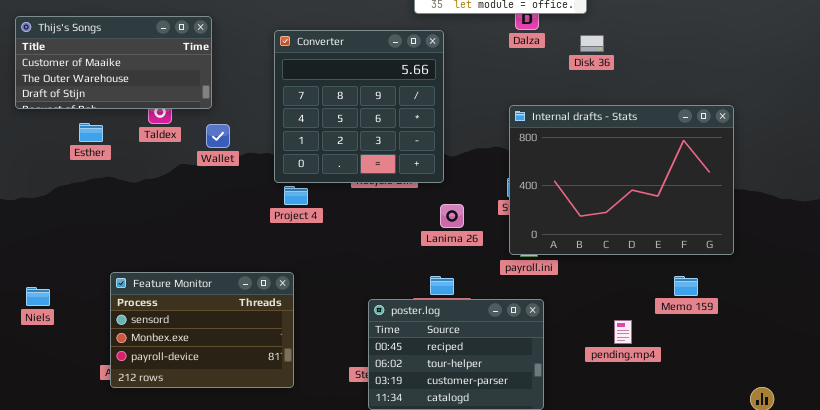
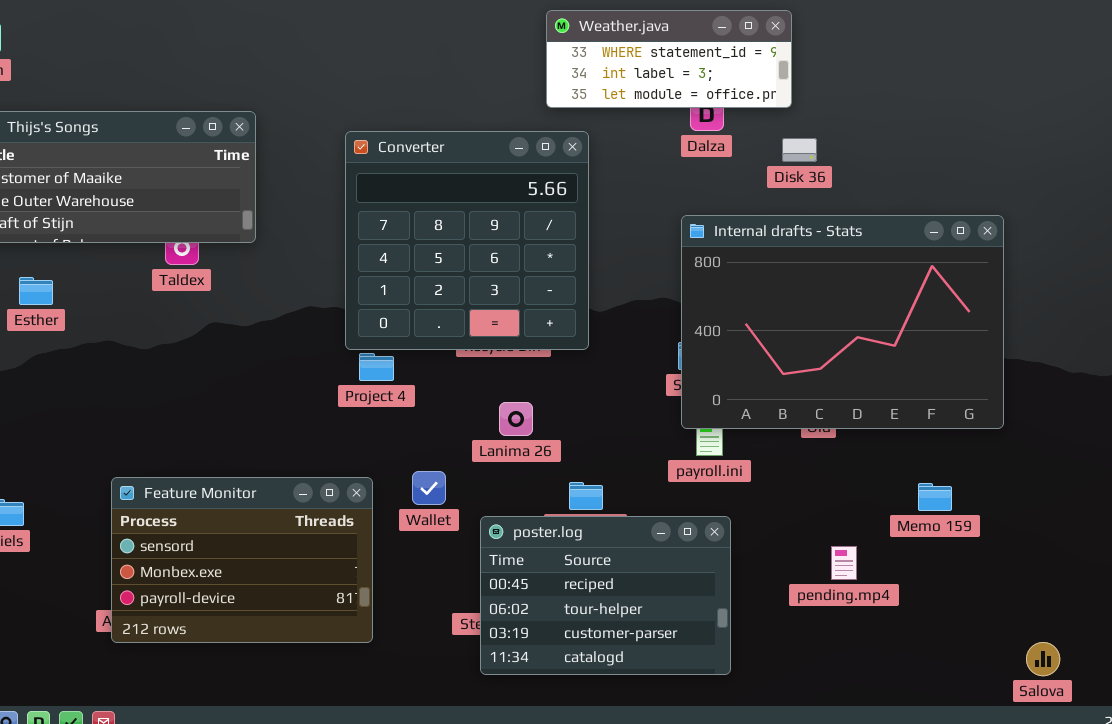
Internal drafts - Stats: [509,105,734,255] -> [681,215,1004,429], moved
Esther: [79,123,103,142] -> [19,277,53,305], moved
Wallet: [206,124,230,148] -> [412,471,446,505], moved
Lanima 26: [440,204,464,228] -> [499,402,533,436], moved

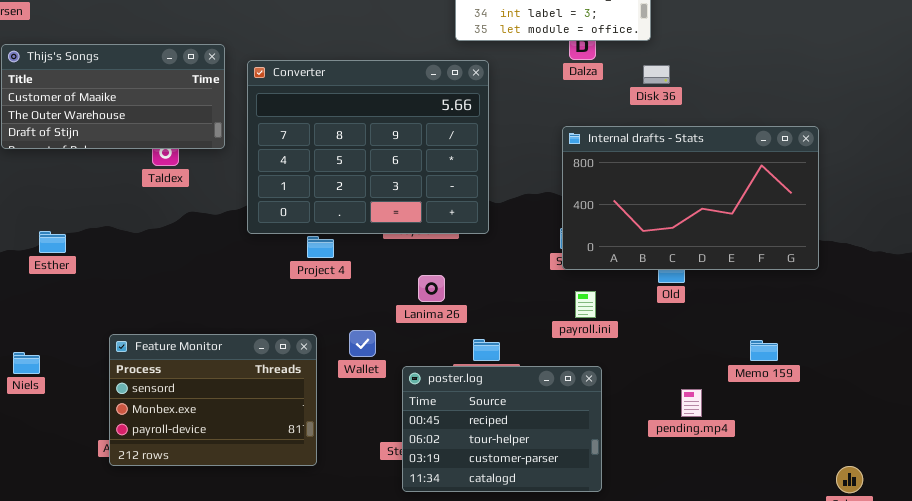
Converter: [345,131,589,350] -> [247,60,489,234], resized
Internal drafts - Stats: [681,215,1004,429] -> [562,126,819,270], resized
Esther: [19,277,53,305] -> [39,231,66,253], moved

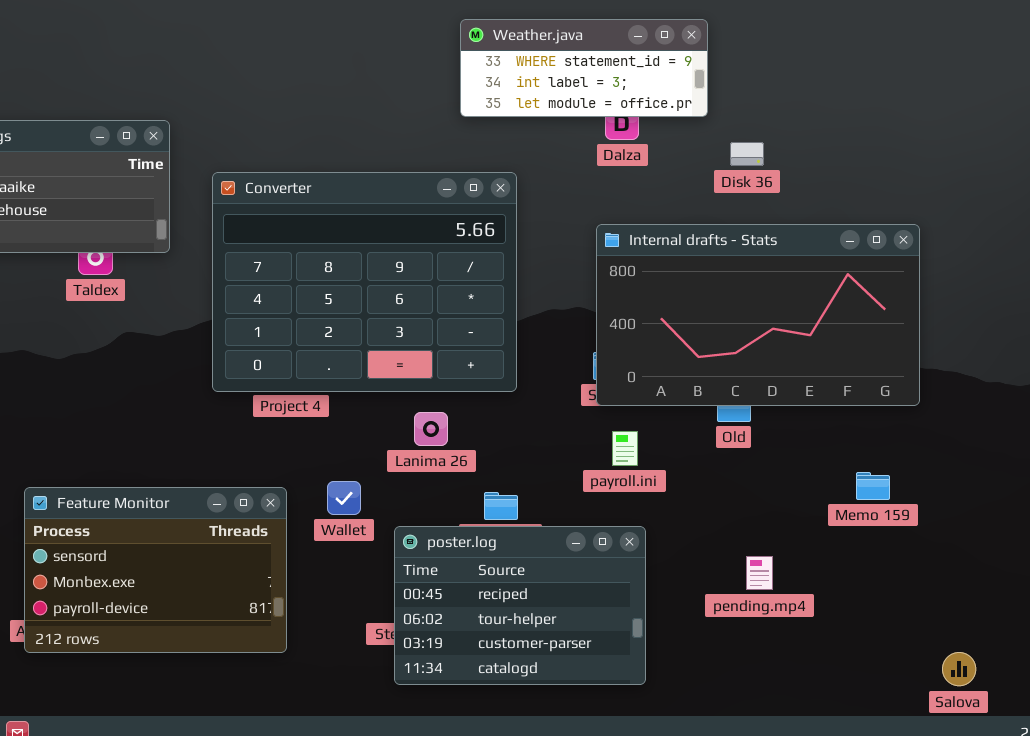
Converter: [247,60,489,234] -> [212,172,517,392], moved
Disk 36: [643,65,670,84] -> [730,142,764,166], moved
Memo 159: [750,340,778,361] -> [856,472,890,500], moved

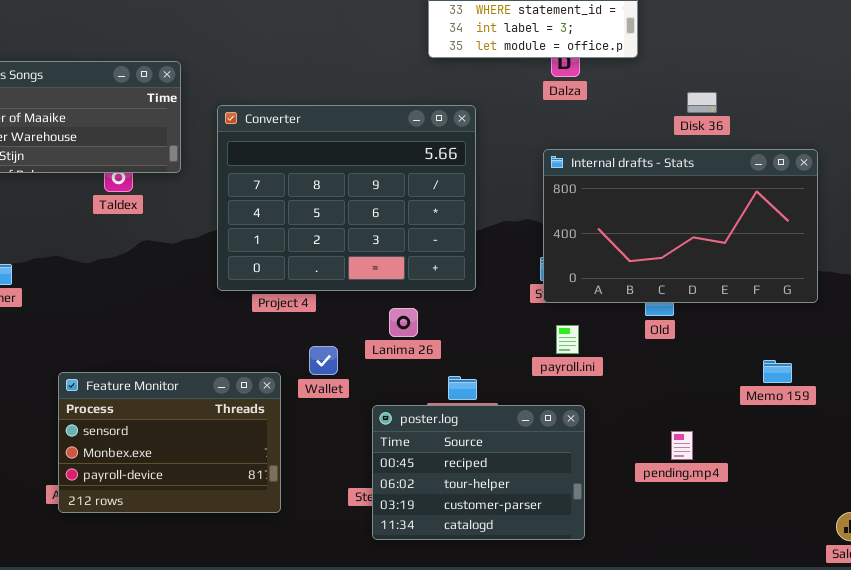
Disk 36: [730,142,764,166] -> [687,92,717,113], moved
Wallet: [327,481,361,515] -> [309,346,338,375], moved

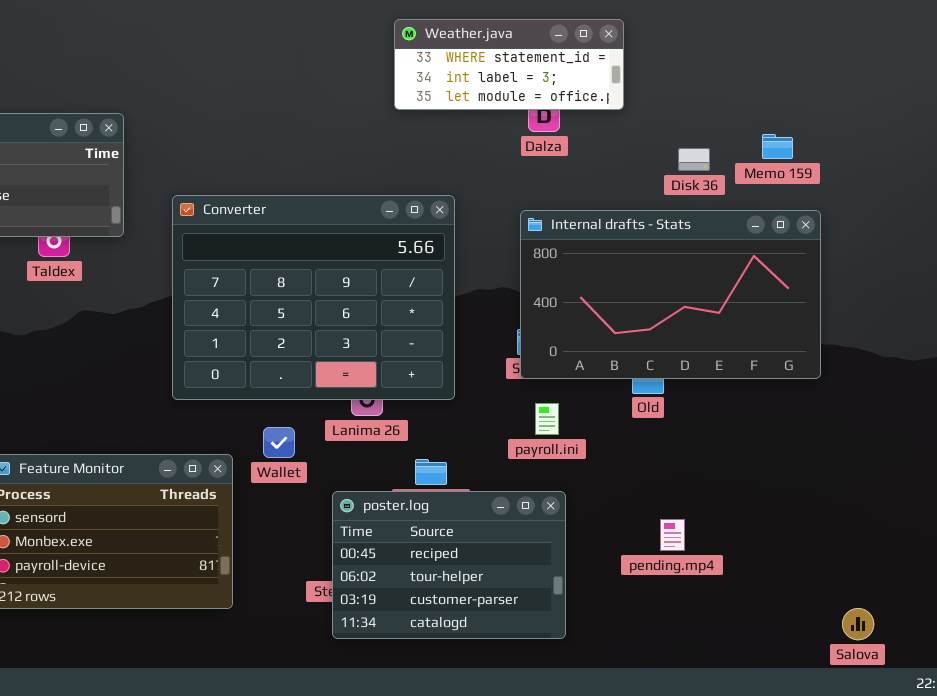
Converter: [217,105,476,291] -> [172,195,455,400], moved
Memo 159: [763,360,792,383] -> [762,134,793,159], moved

